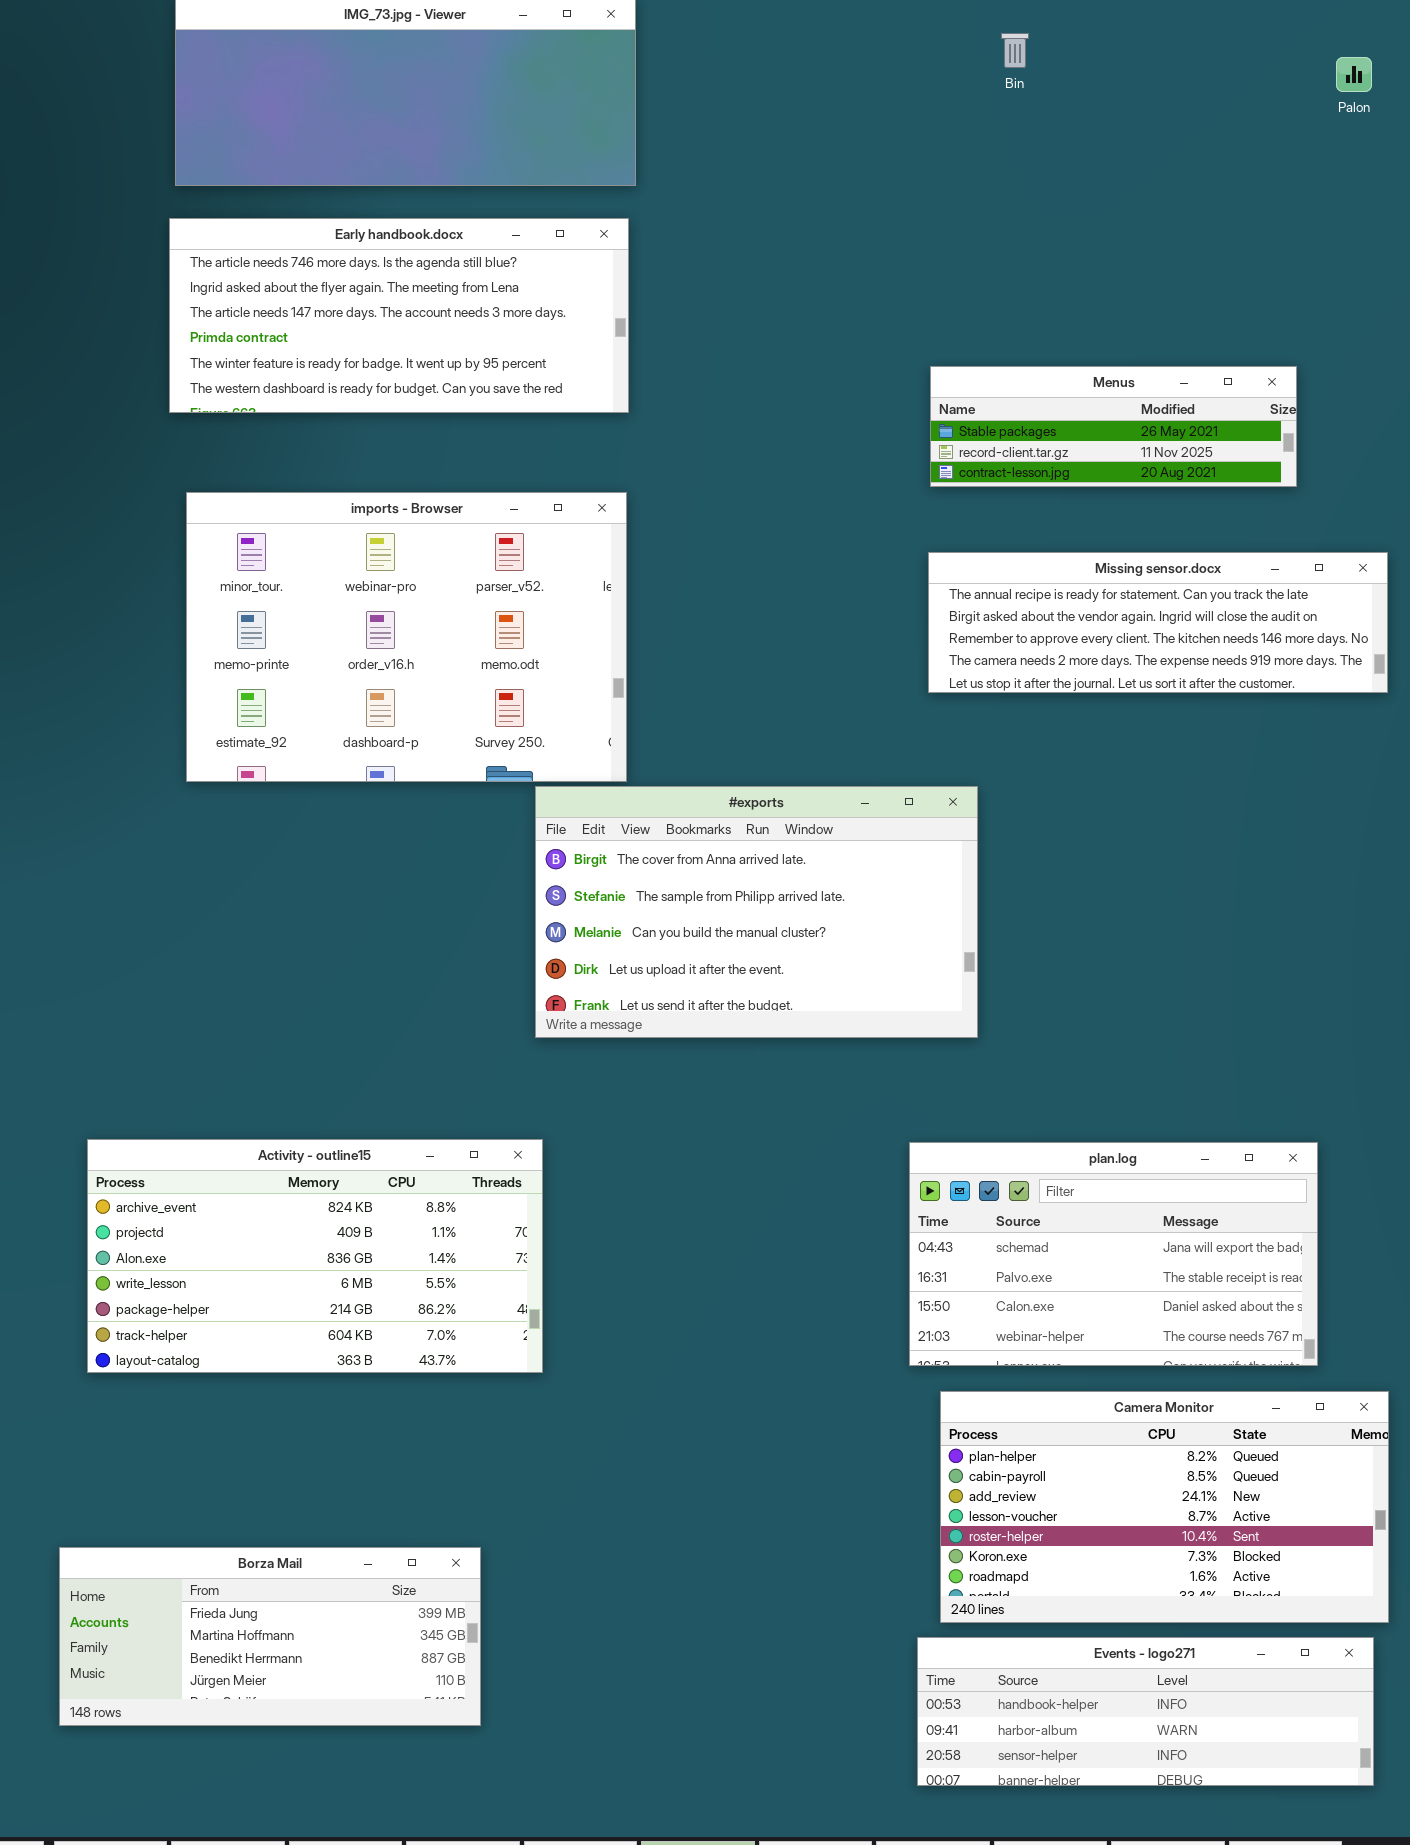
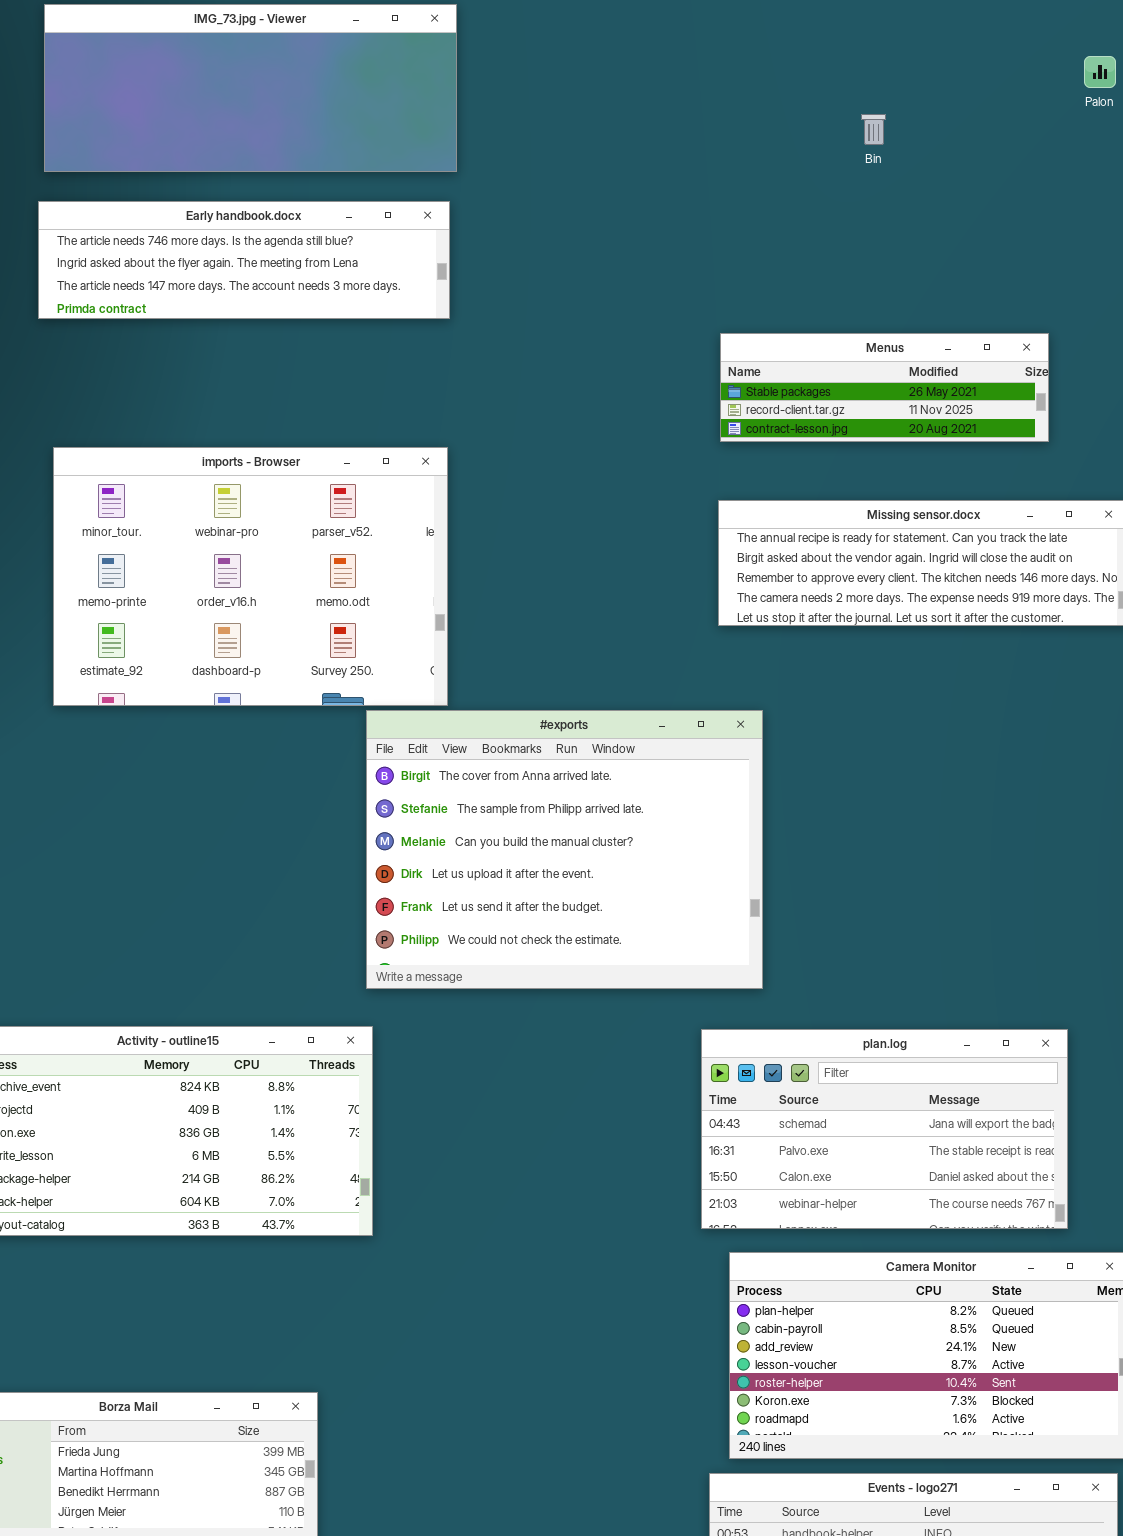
Bin: [1001,33,1029,68] -> [861,114,886,145], moved
Early handbook.docx: [169,218,629,413] -> [38,201,450,319], resized
#exports: [535,786,978,1038] -> [366,710,763,989], resized

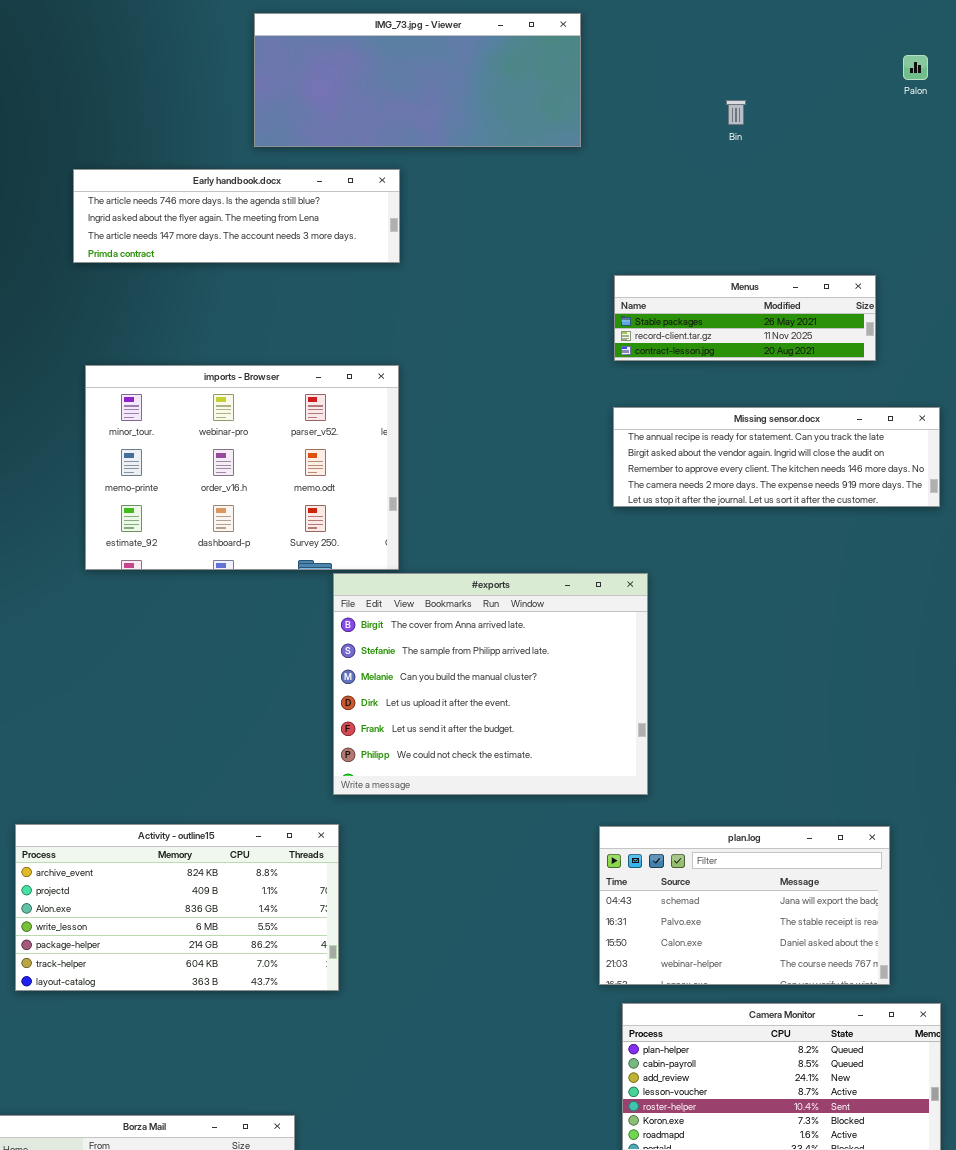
IMG_73.jpg - Viewer: [44,4,457,172] -> [254,13,581,147], moved

